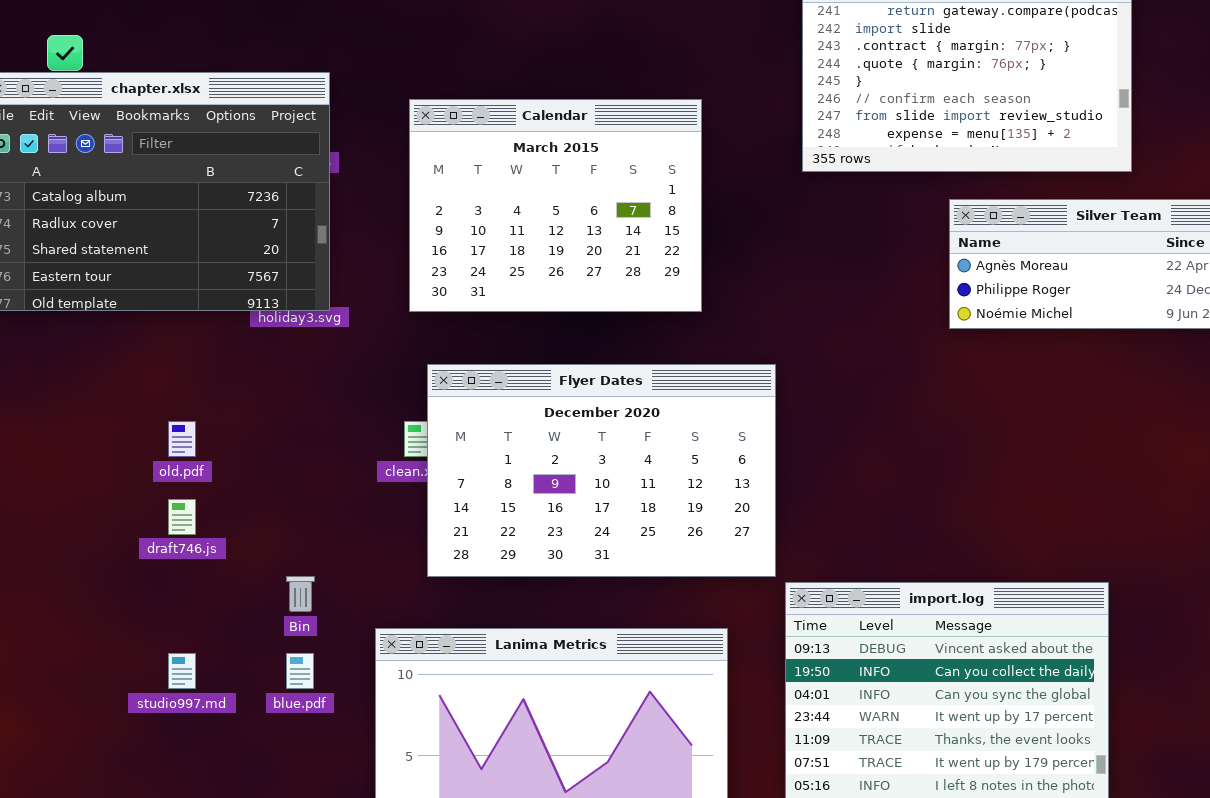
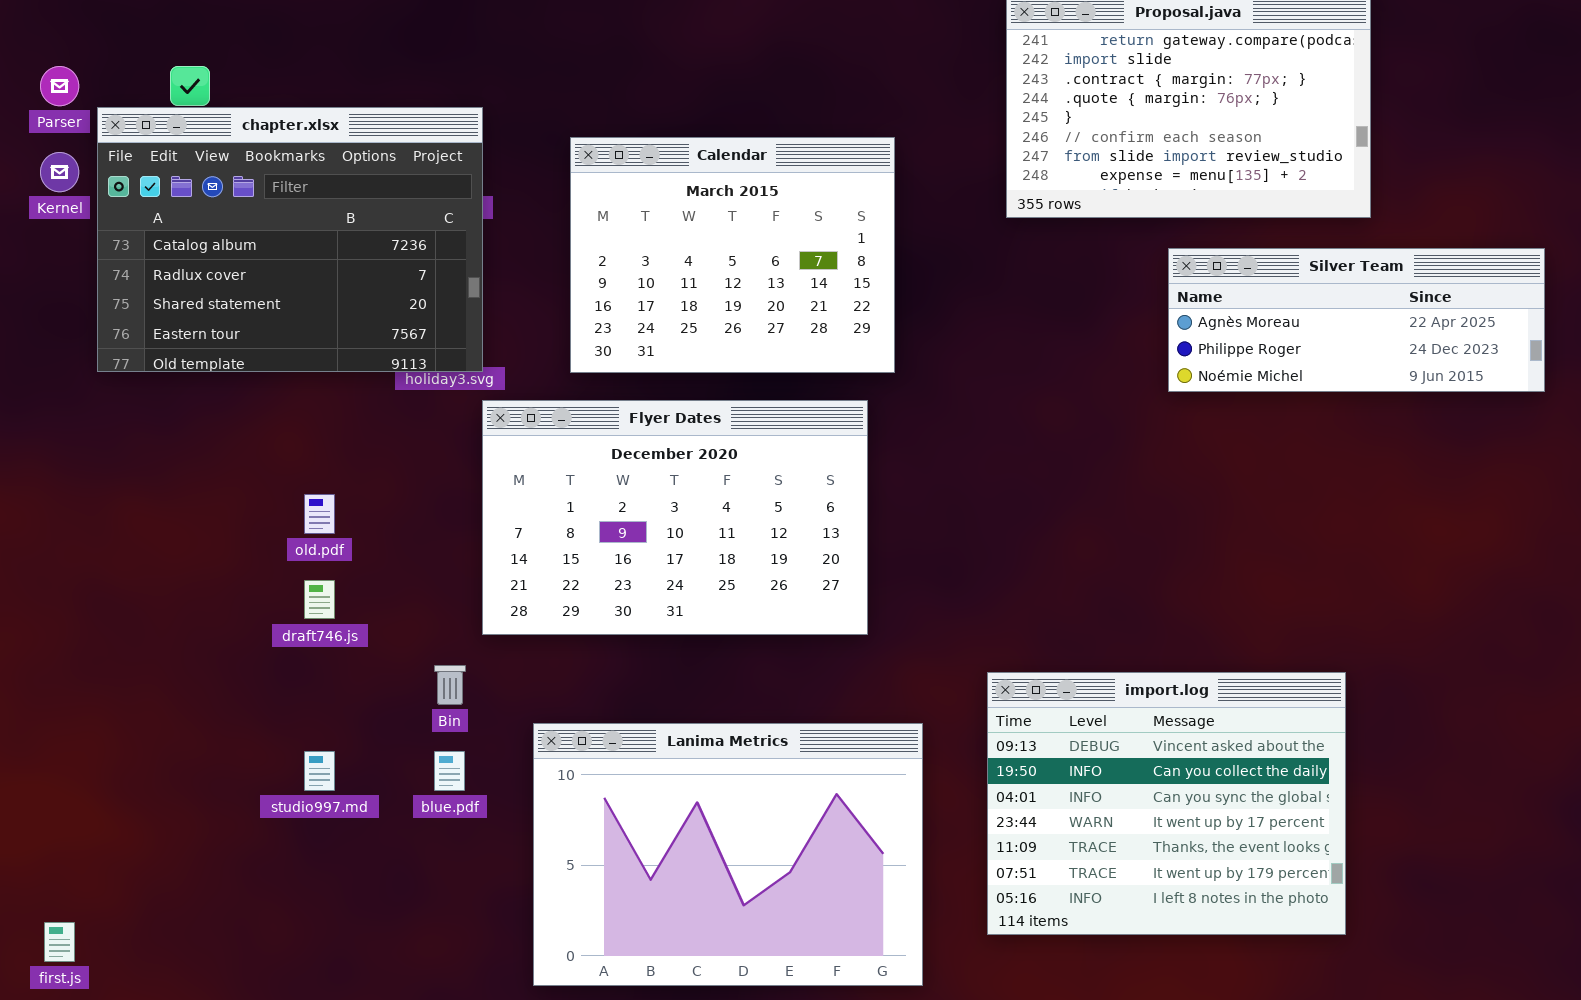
Flyer Dates: [427,364,776,577] -> [482,400,868,635], moved

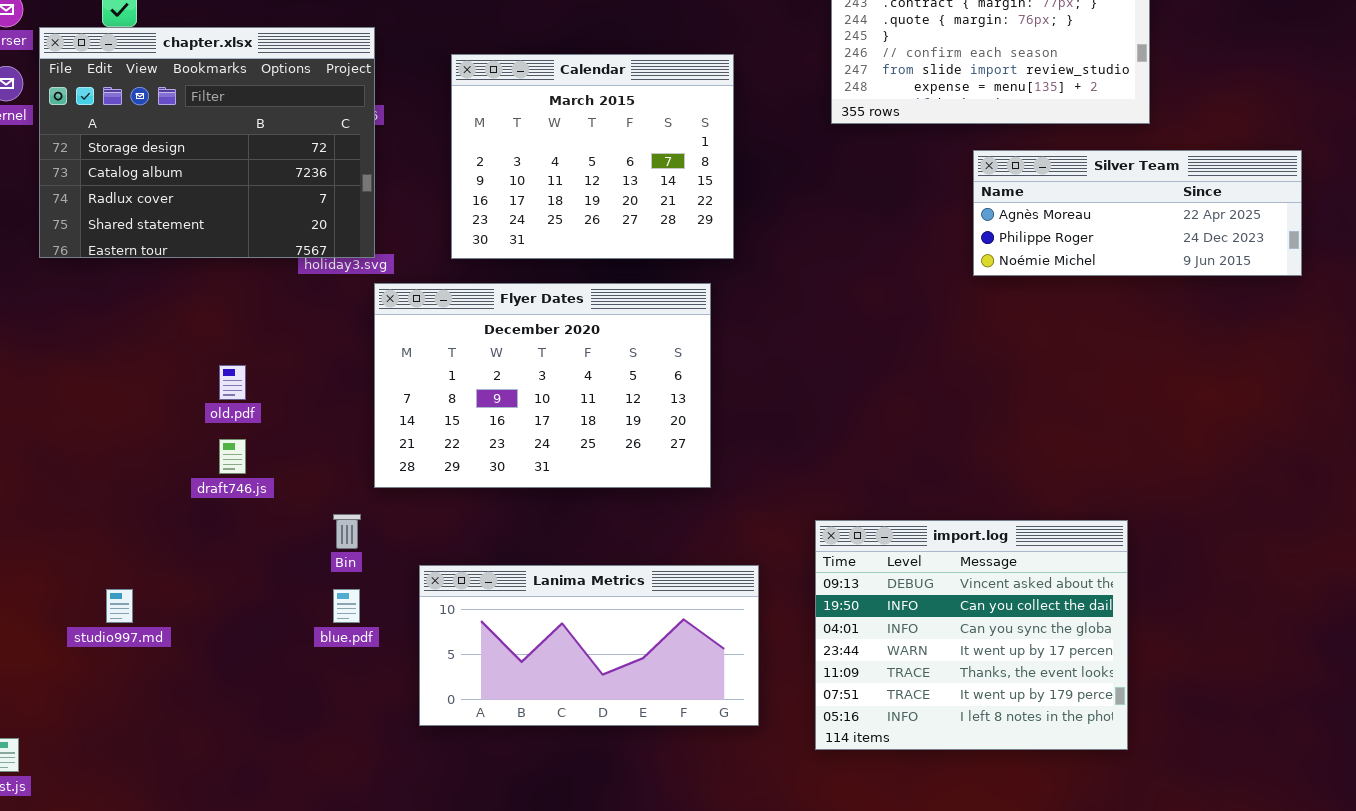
chapter.xlsx: [97,107,483,372] -> [39,27,375,258], scrolled up 1 row
Lanima Metrics: [533,723,923,986] -> [419,565,759,726], resized
studio997.md: [304,751,335,791] -> [106,589,133,623], moved

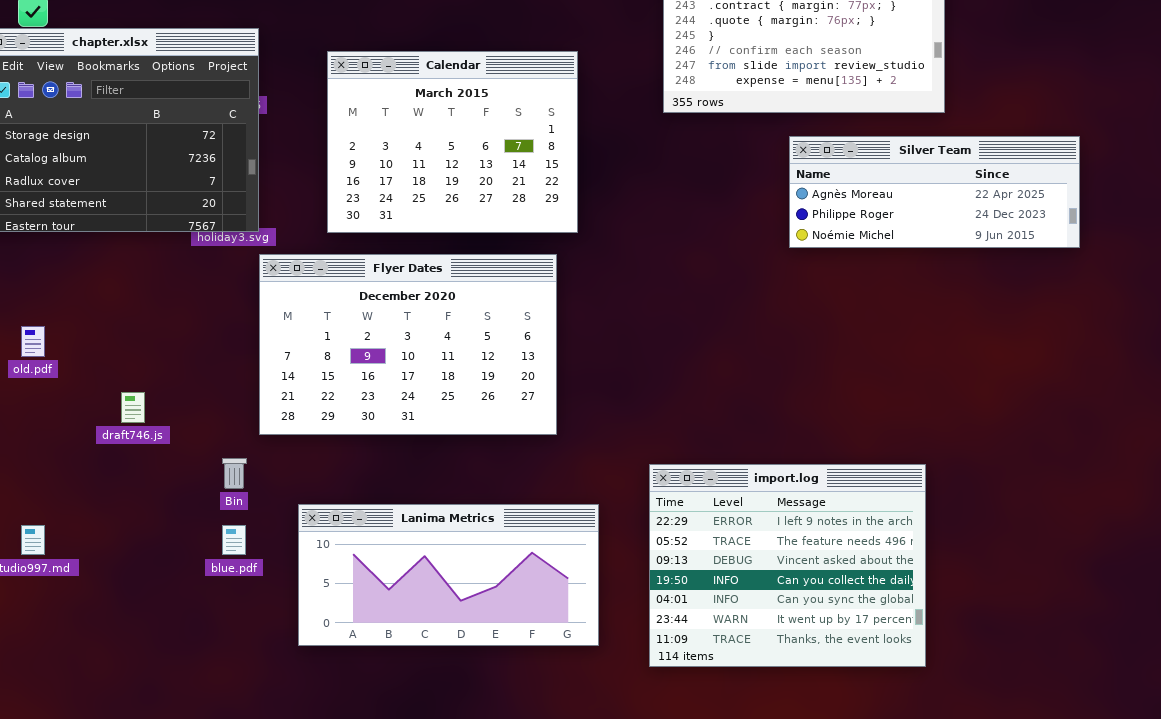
old.pdf: [219,365,246,400] -> [21,326,45,357], moved
import.log: [815,520,1128,750] -> [649,464,926,667], scrolled up 2 rows

